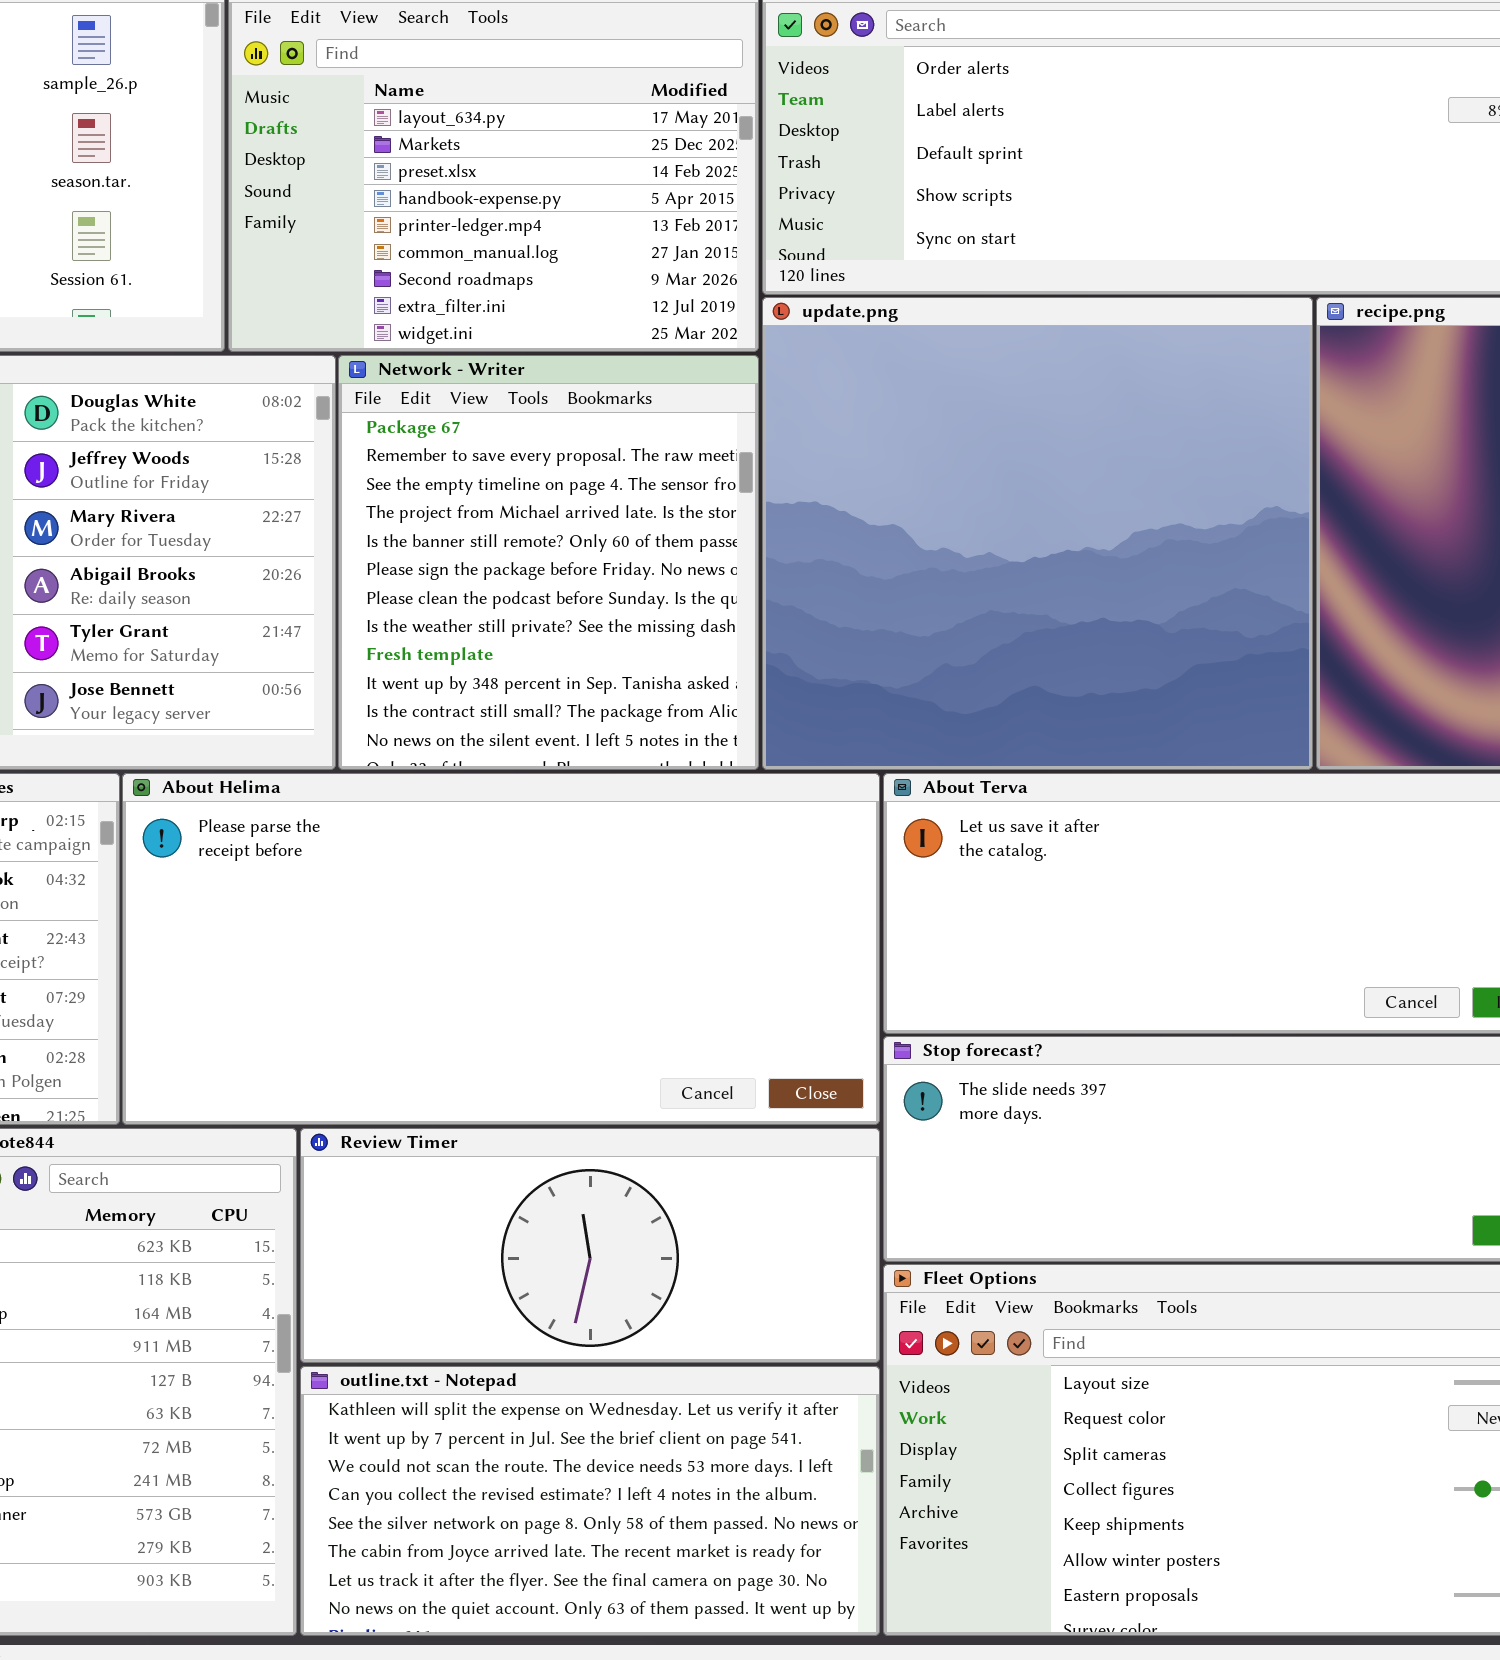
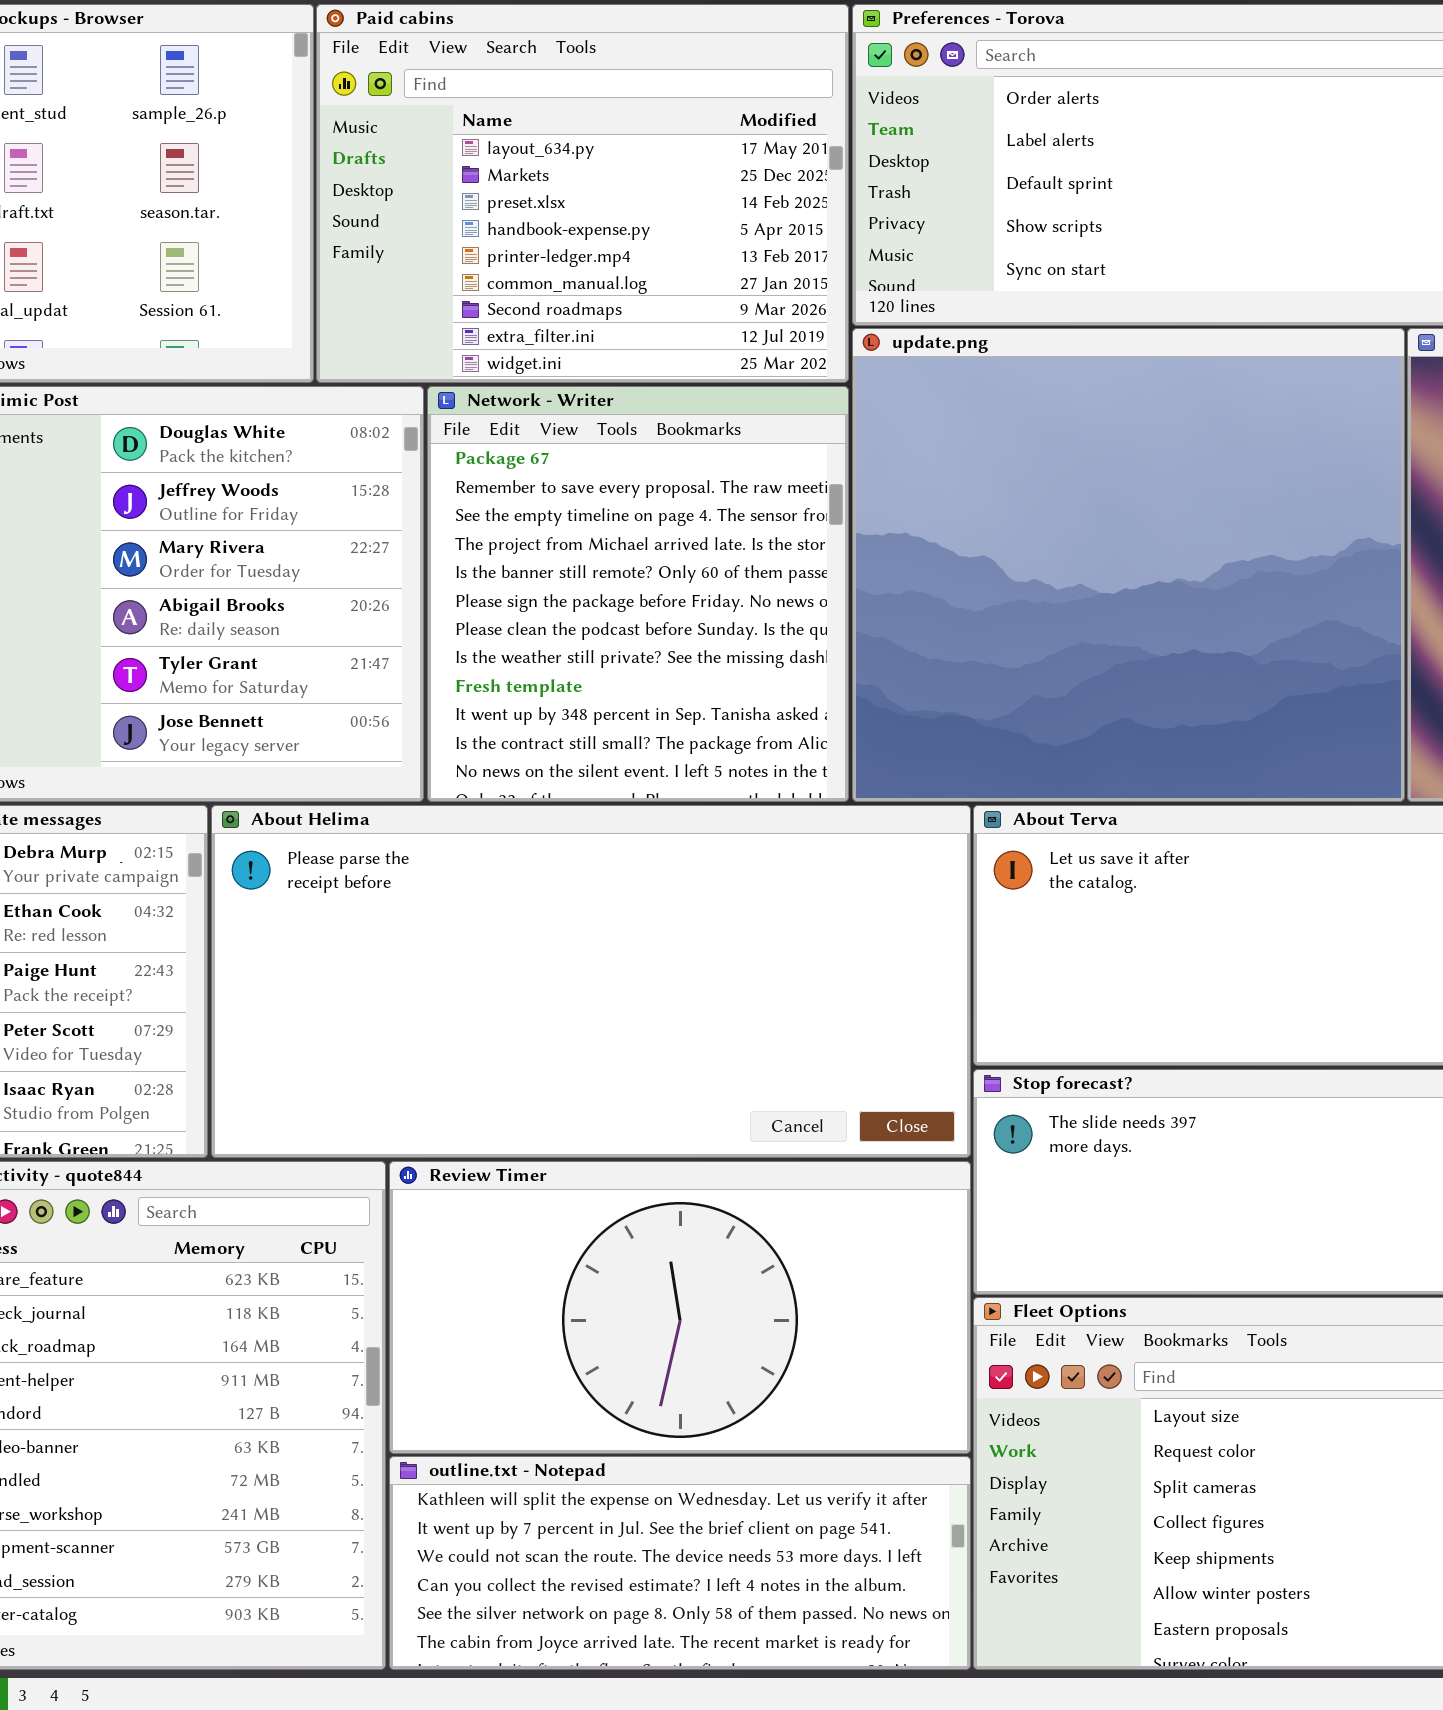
Review Timer: [300,1128,880,1363] -> [389,1161,971,1454], resized
outline.txt - Notepad: [300,1366,880,1636] -> [389,1456,971,1670], resized

